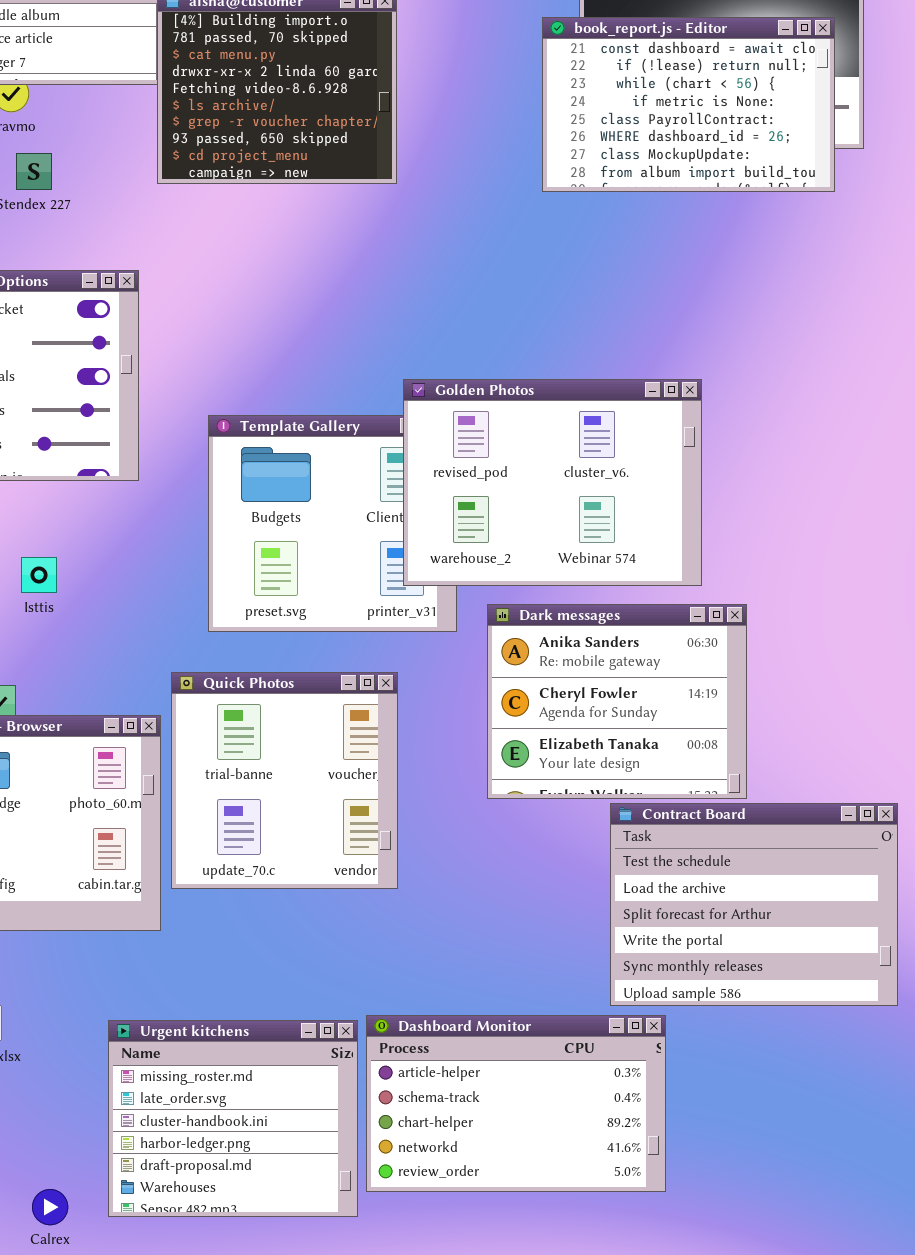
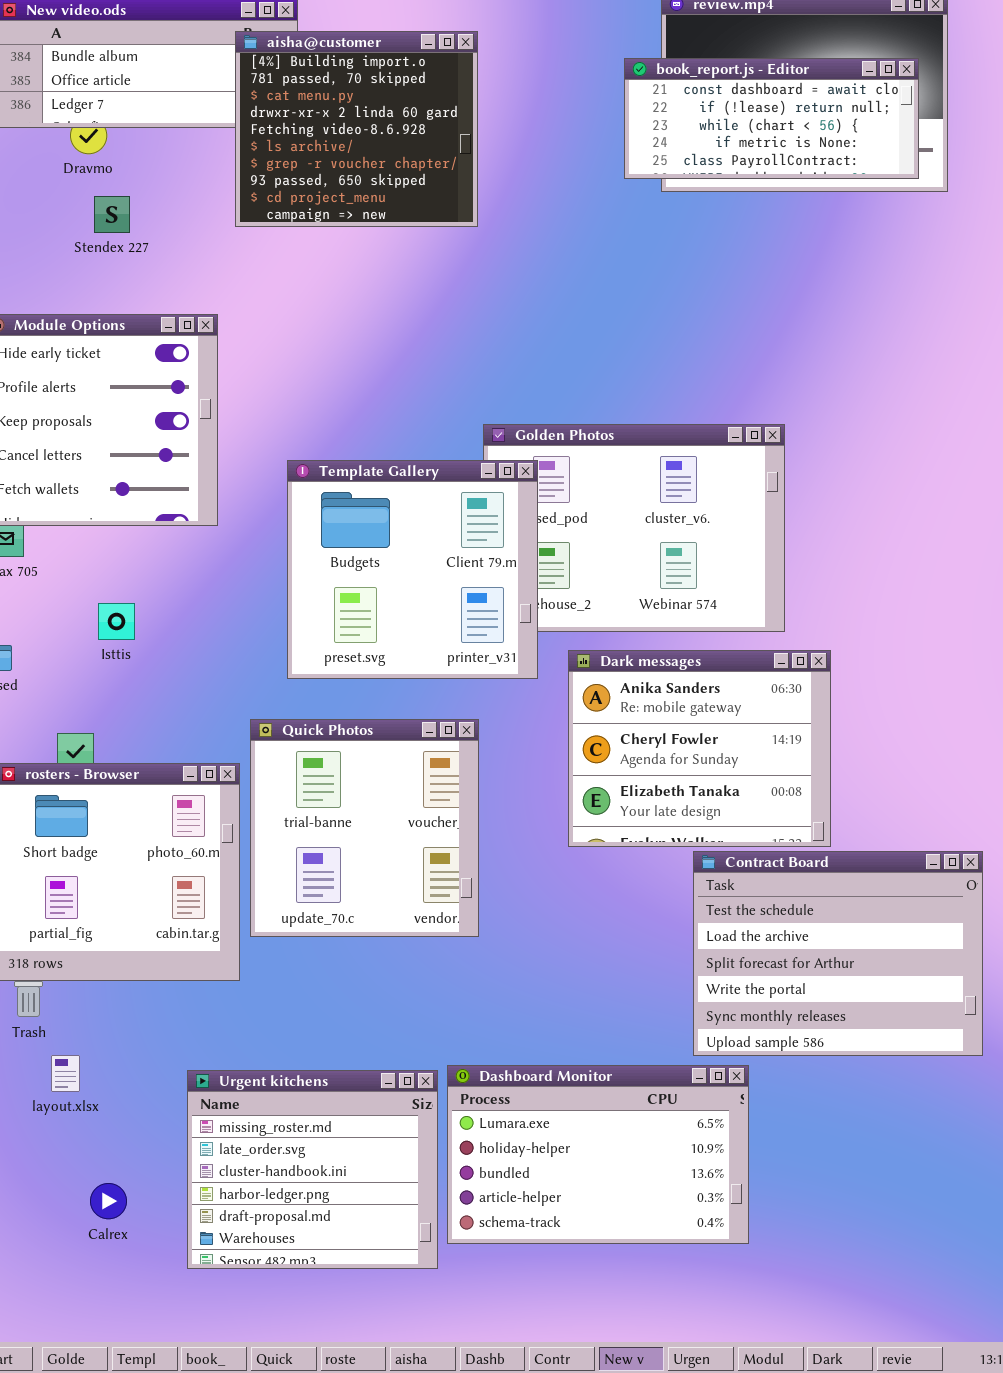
book_report.js - Editor: [542,17,835,192] -> [624,58,919,179], resized
Template Gallery: [208,415,457,632] -> [287,460,538,679], raised
Dashboard Monitor: [366,1015,666,1192] -> [447,1065,749,1244], scrolled up 3 rows
Calrex: [32,1189,68,1225] -> [90,1183,127,1219], moved

